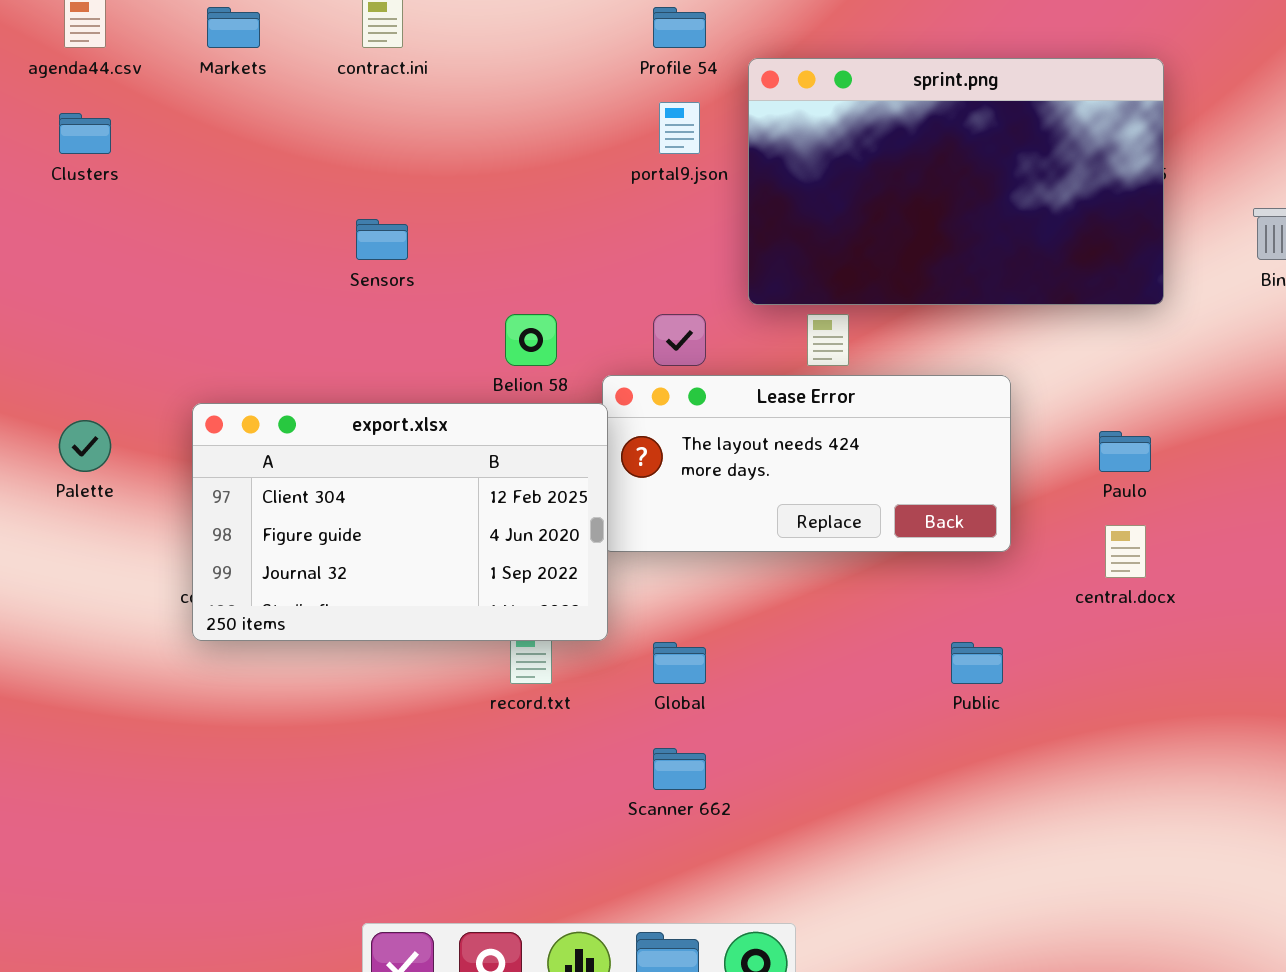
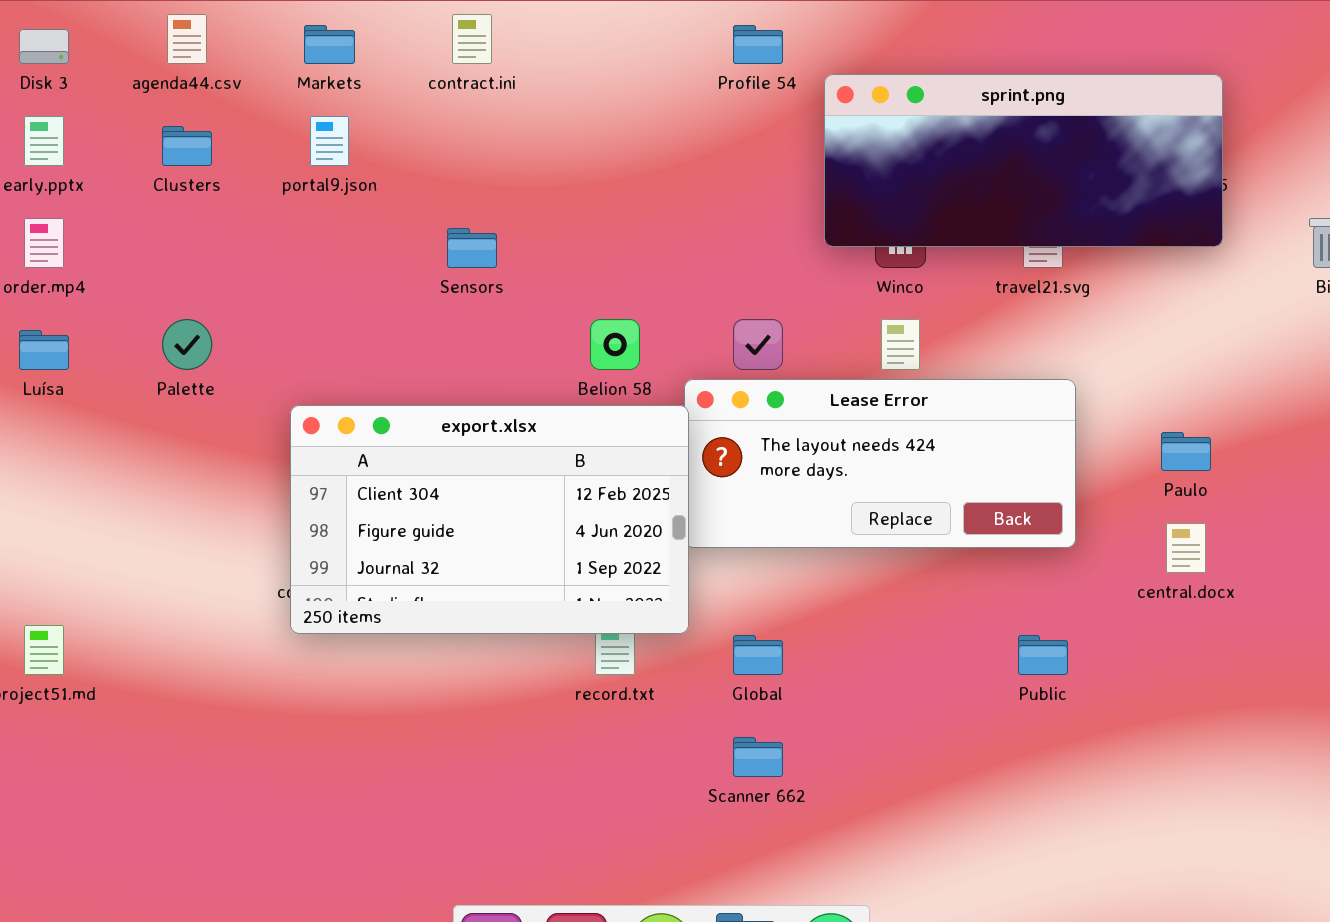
sprint.png: [748,58,1164,305] -> [824,74,1223,247], resized
portal9.json: [659,102,700,154] -> [310,116,349,166], moved
Palette: [59,420,111,472] -> [162,319,212,370], moved

